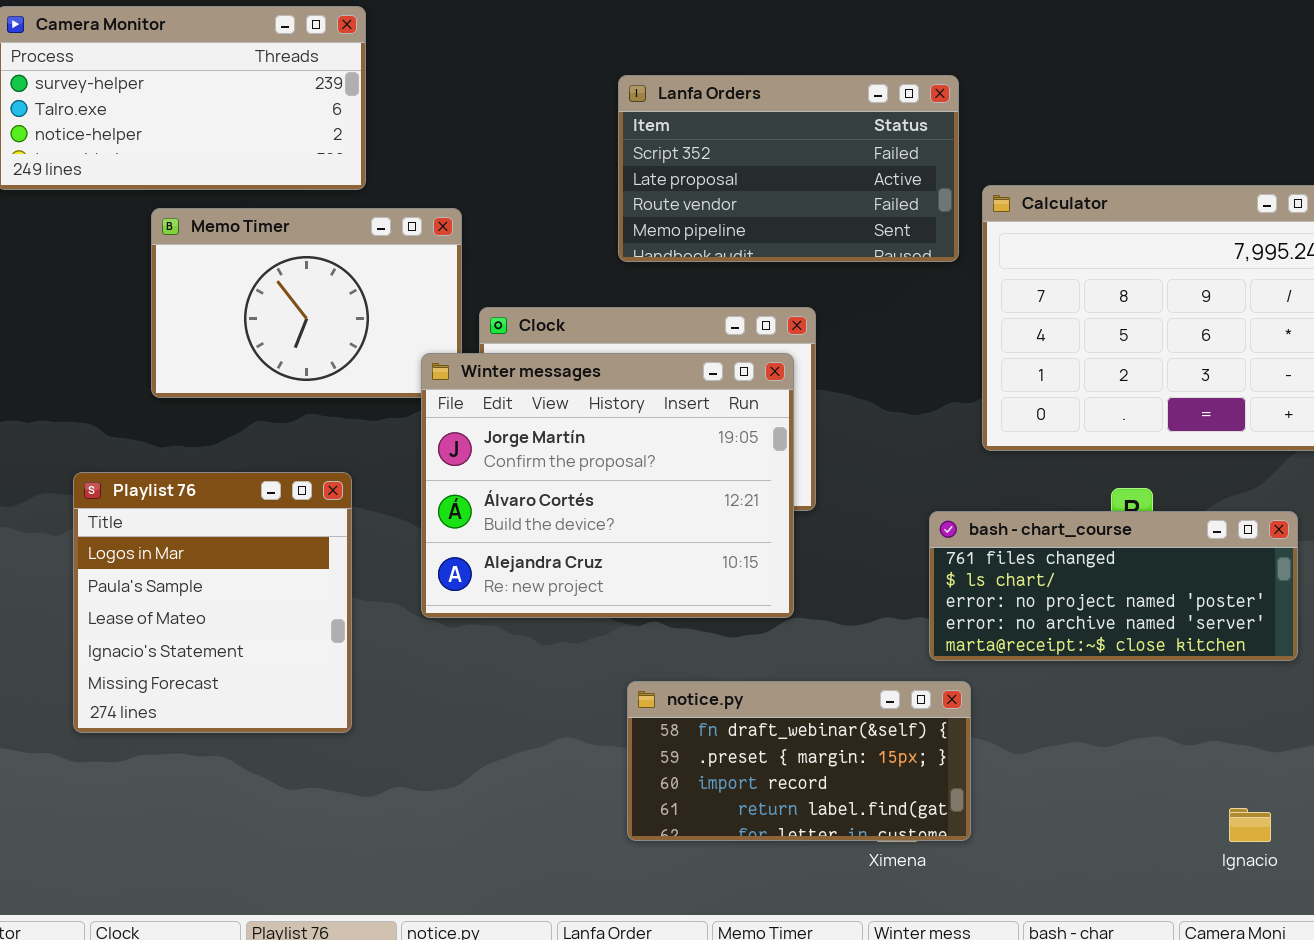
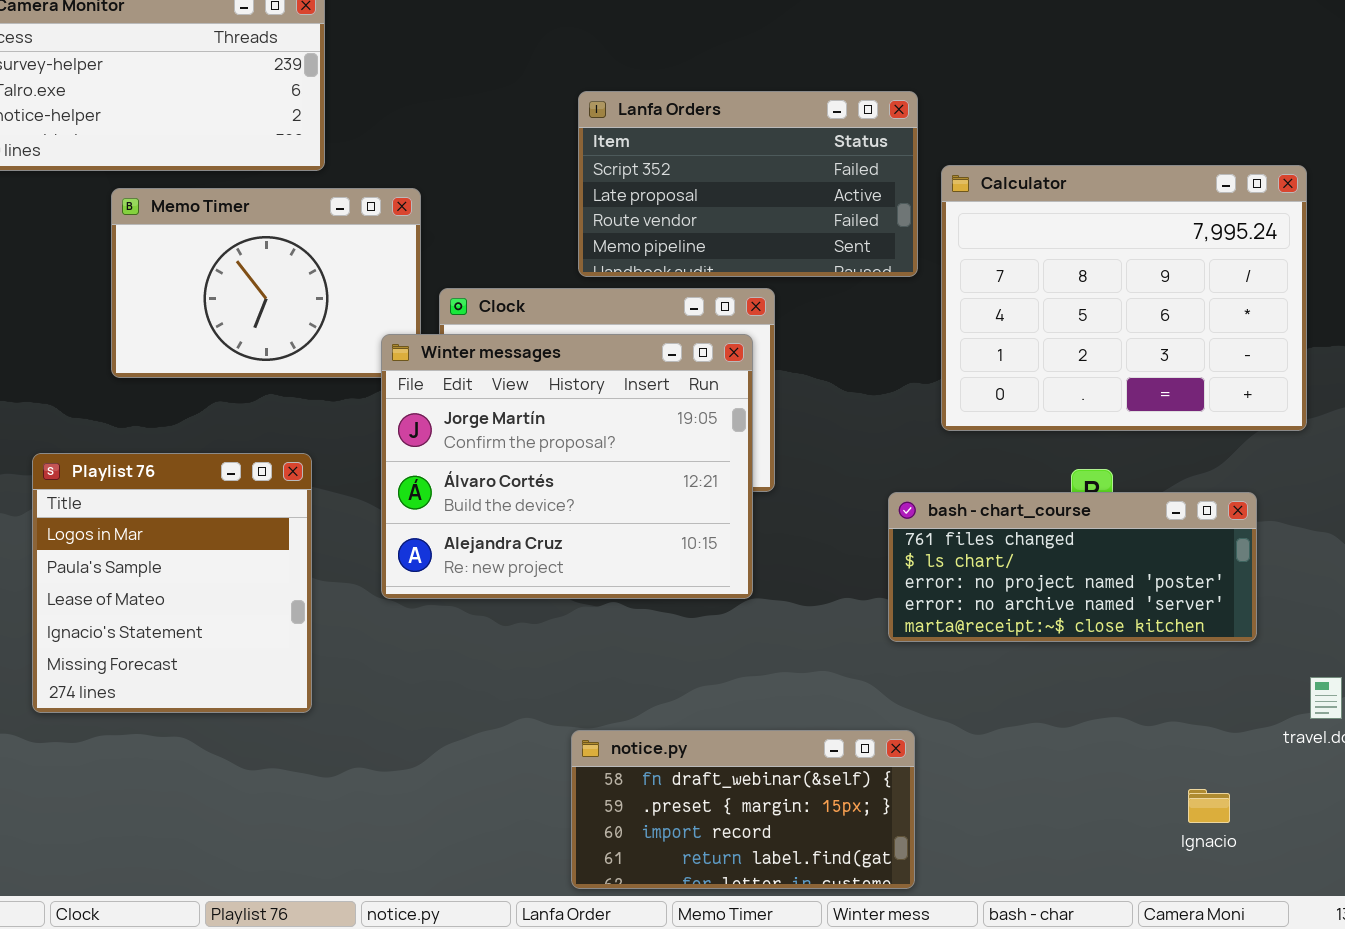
Lanfa Orders: [618,75,959,262] -> [578,91,918,277], moved
notice.py: [627,681,971,841] -> [571,730,915,889], moved

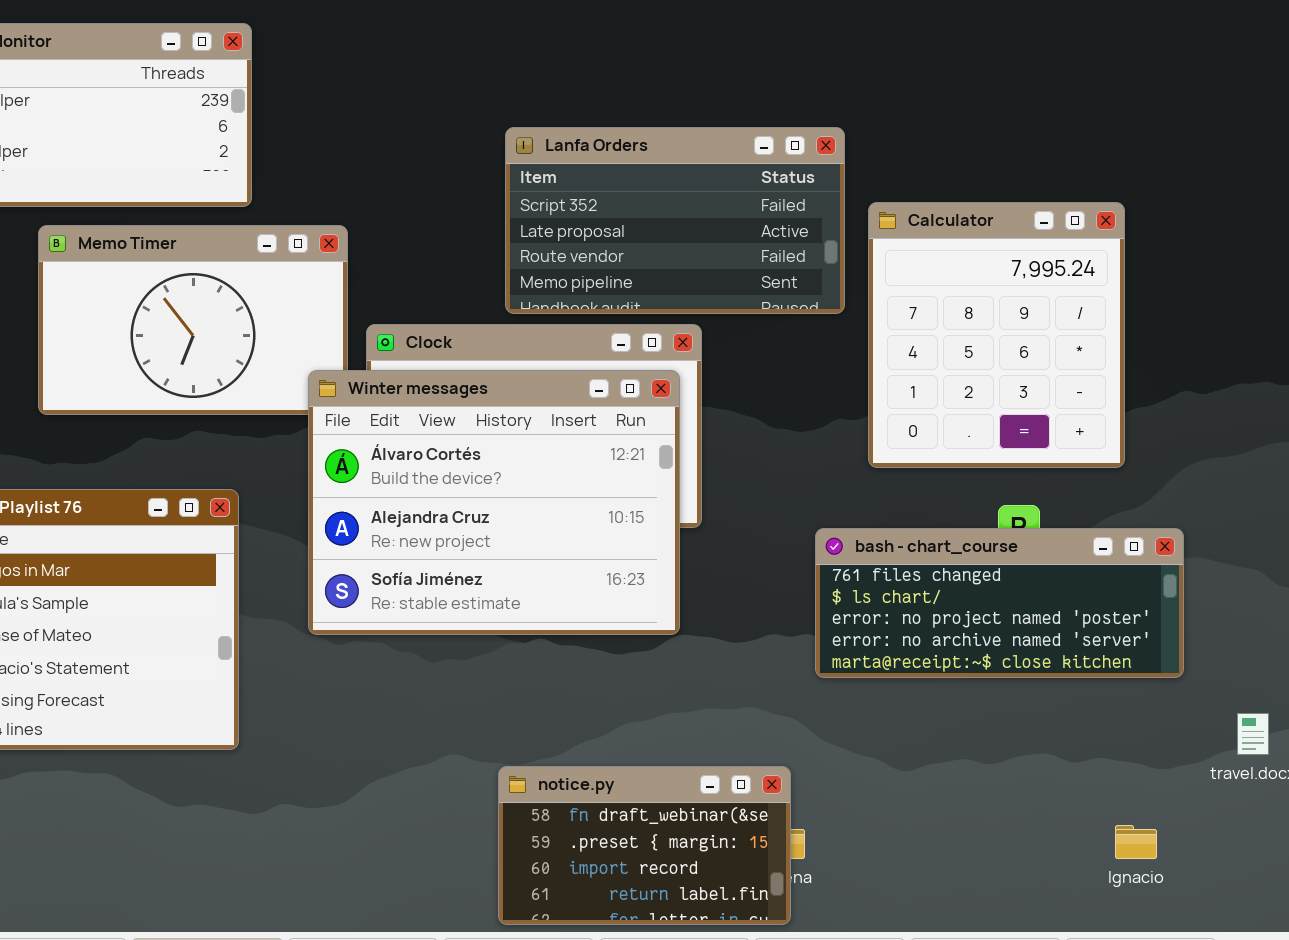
Calculator: [941,165,1307,431] -> [868,202,1125,468], resized
Winter messages: [381,334,753,599] -> [308,370,680,635], scrolled down 1 row
notice.py: [571,730,915,889] -> [498,766,791,925], resized

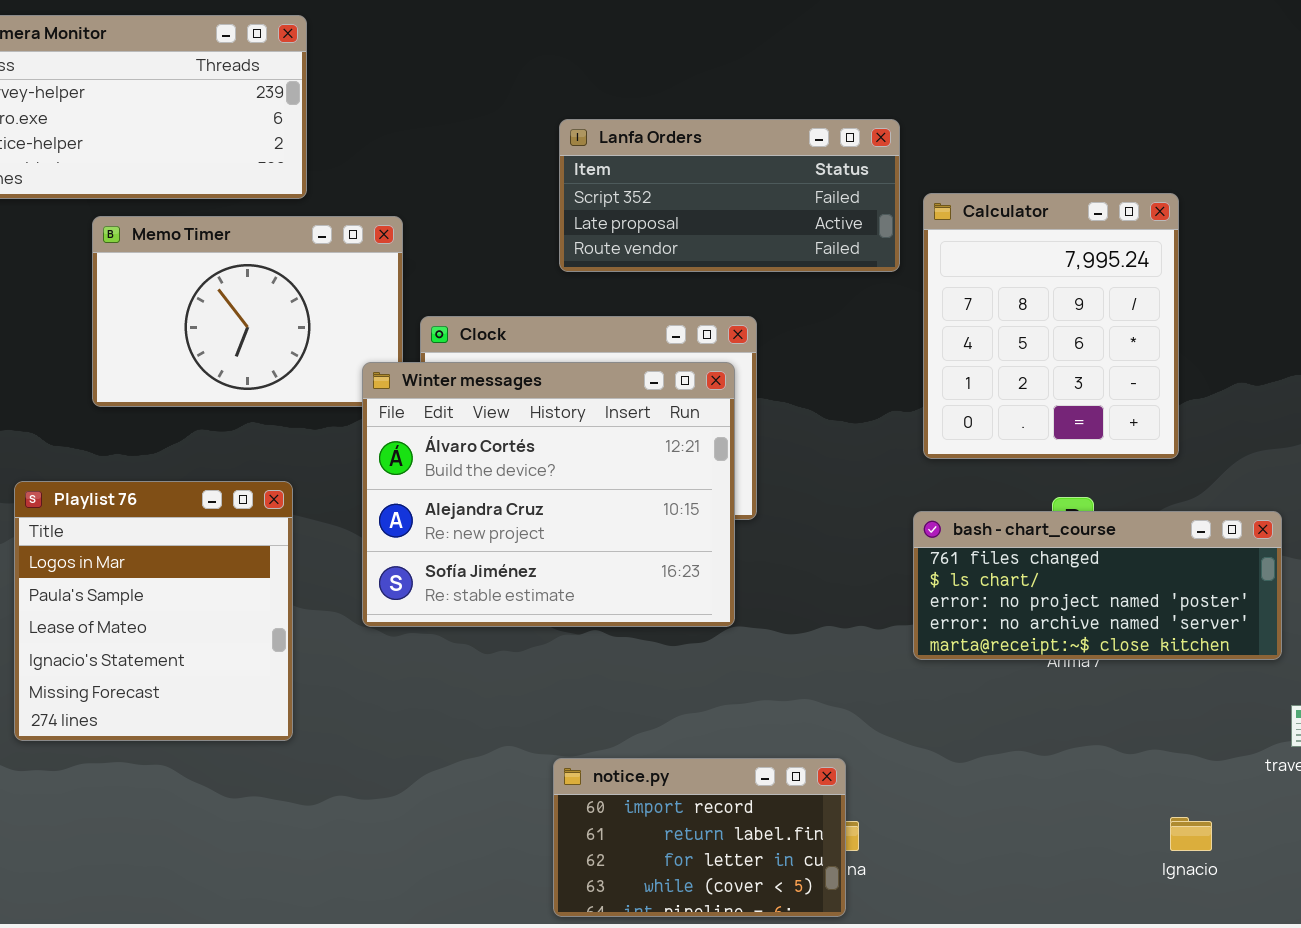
Lanfa Orders: [505,127,845,314] -> [559,119,900,272], resized
bash - chart_course: [815,528,1184,678] -> [913,511,1282,660], moved
notice.py: [498,766,791,925] -> [553,758,846,917], scrolled down 2 rows

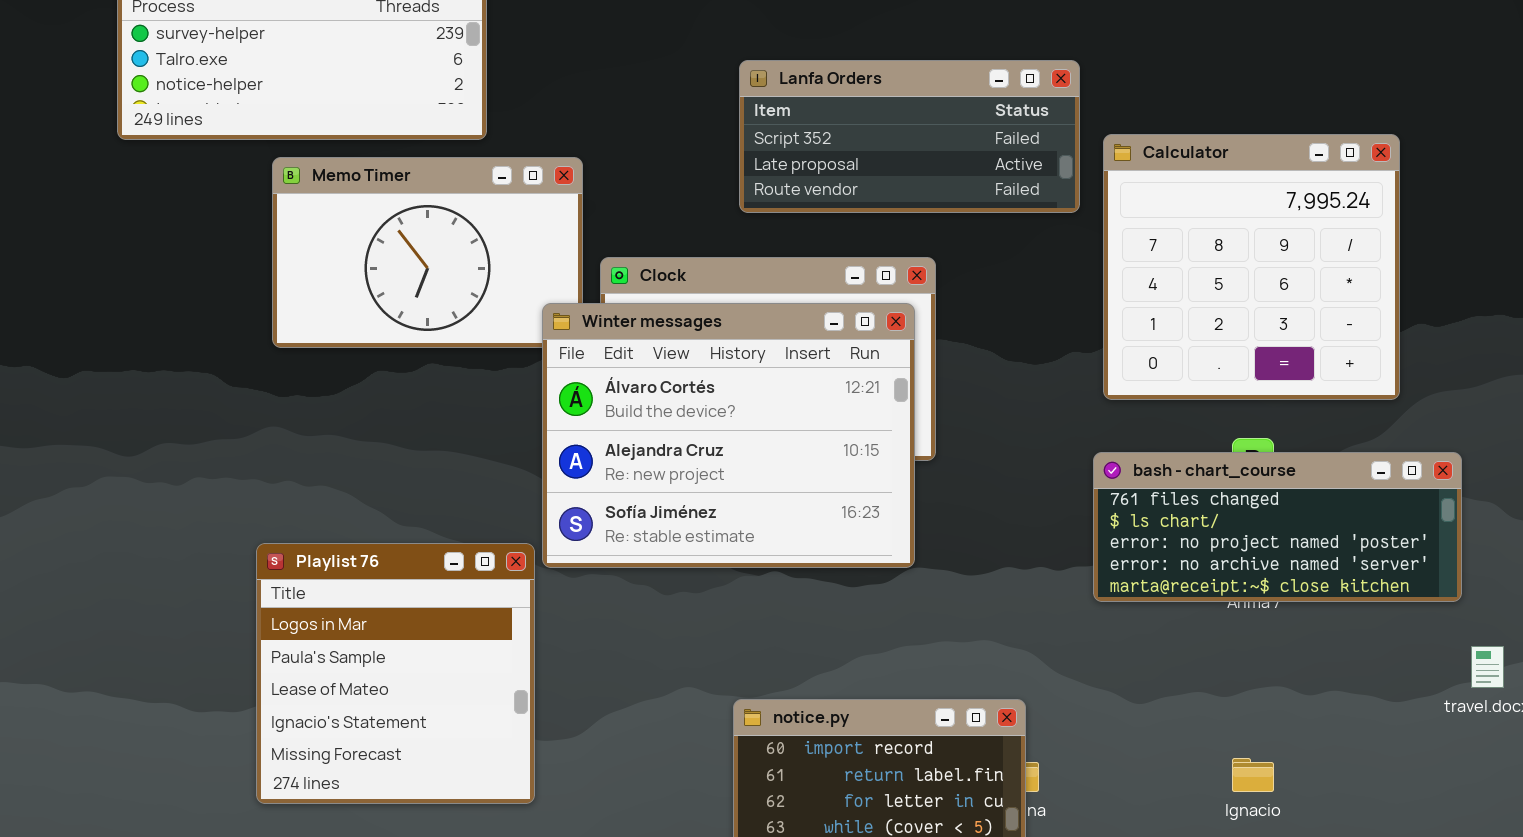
Calculator: [923,193,1179,459] -> [1103,134,1400,400], resized
Playlist 76: [14,481,293,741] -> [256,543,535,804], moved
Ignacio: [1170,817,1212,851] -> [1232,758,1274,792], moved

